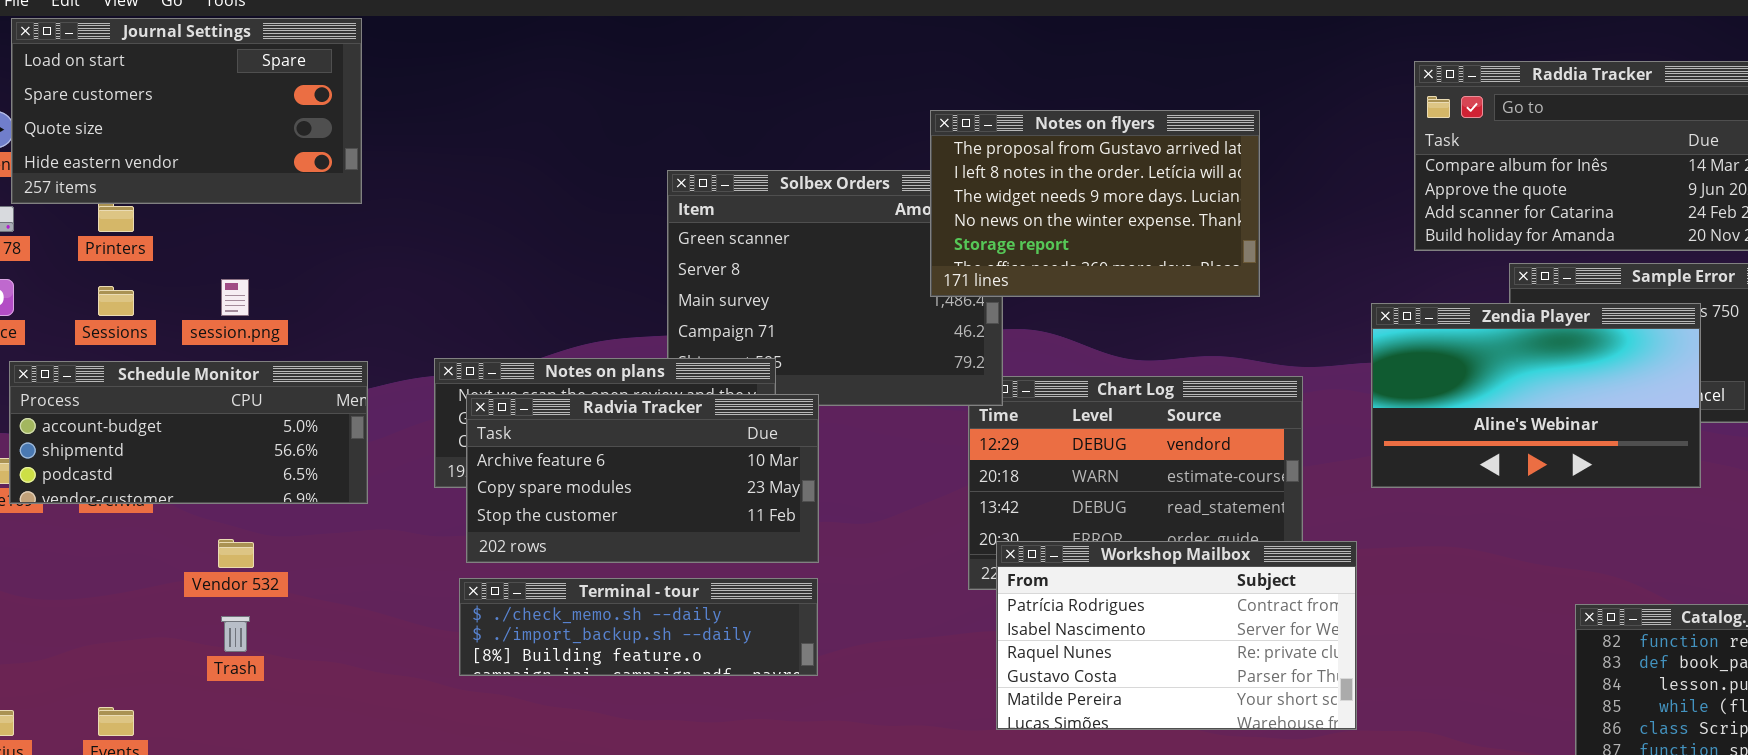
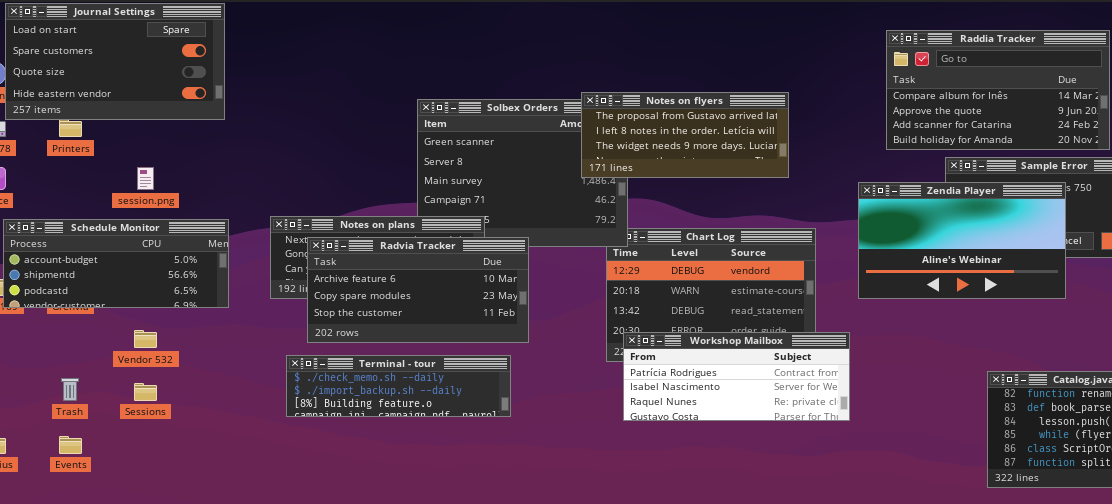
Notes on flyers: [930,110,1260,297] -> [581,92,789,178], resized
Sessions: [98,286,134,316] -> [134,383,157,401], moved
Radvia Tracker: [466,394,819,563] -> [307,237,529,343], moved
Workshop Mailbox: [996,541,1357,730] -> [623,332,850,421], resized
Trash: [221,616,250,652] -> [61,378,79,401], moved

